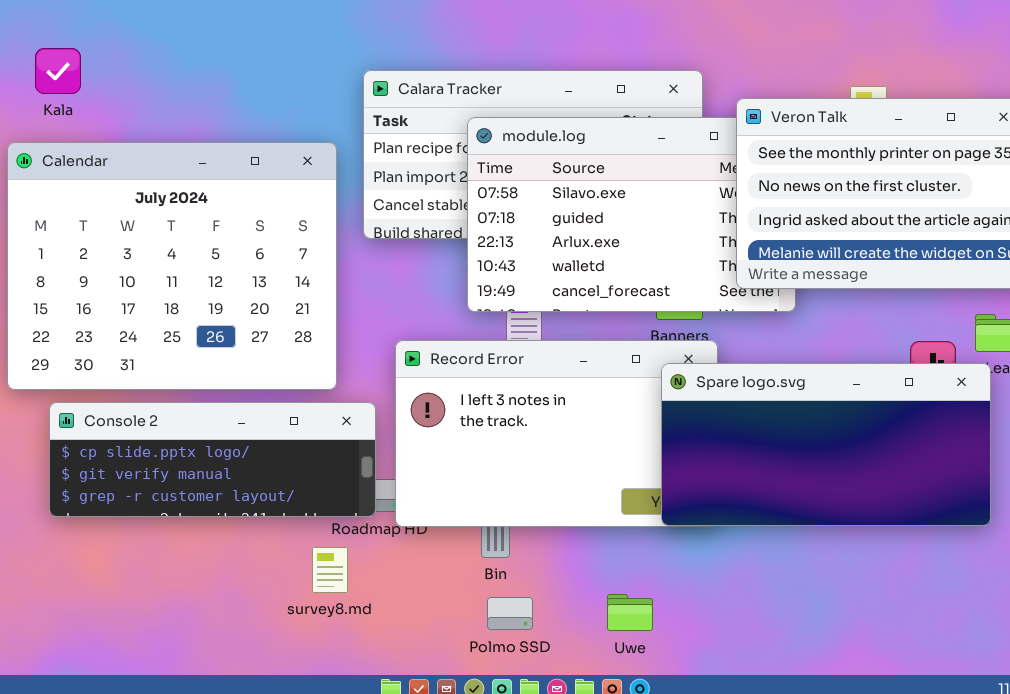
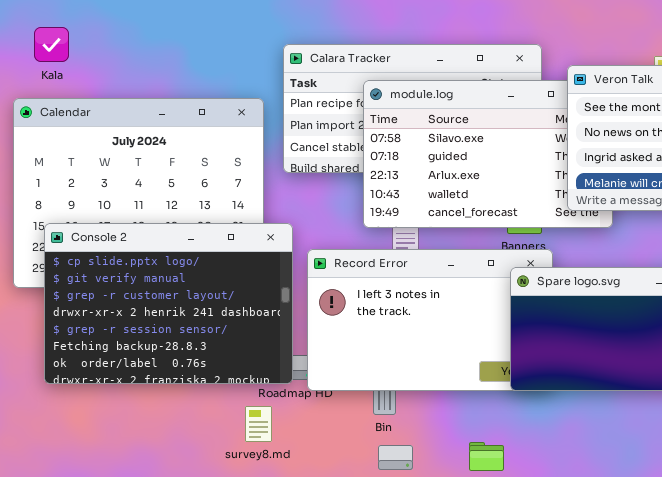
Console 2: [49,402,376,517] -> [44,223,293,384], resized

